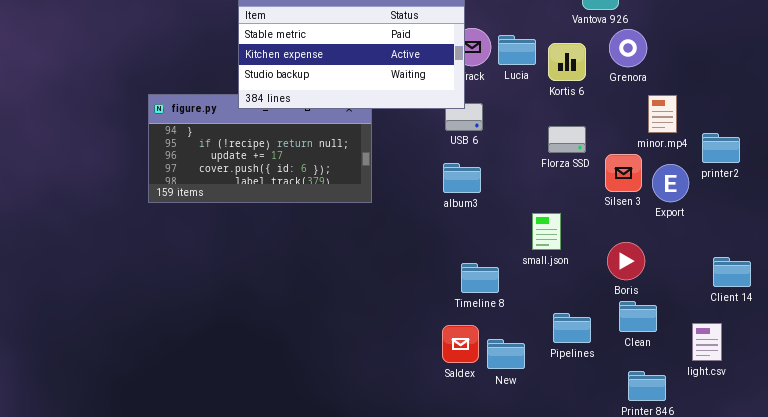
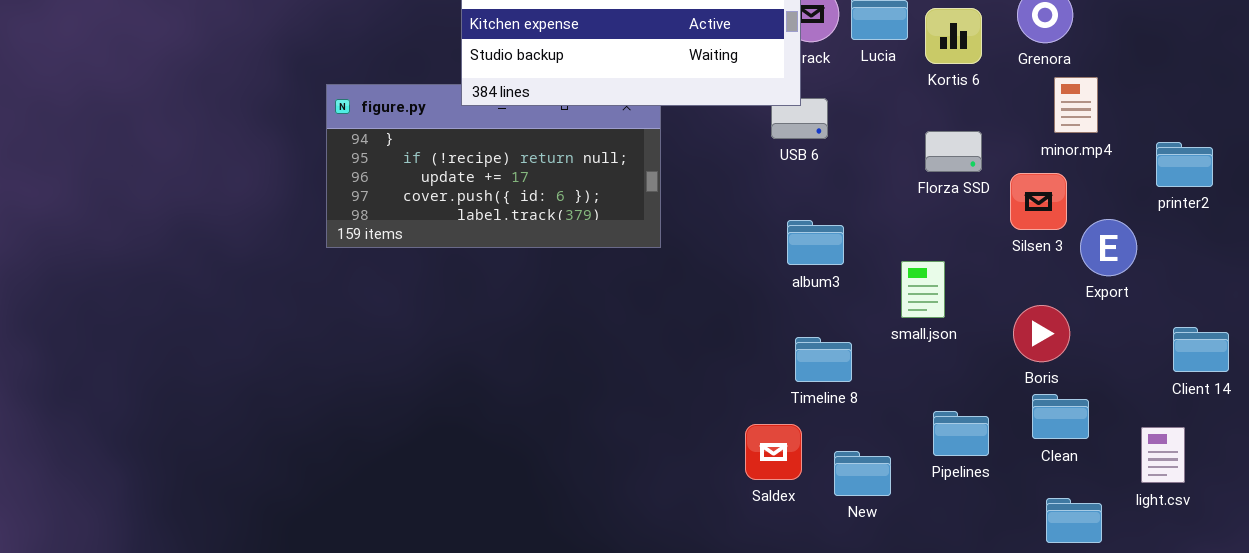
minor.mp4: [648,95,677,133] -> [1054,77,1098,133], moved
album3: [443,163,481,193] -> [787,220,844,265], moved
Export: [652,164,689,202] -> [1080,219,1137,276], moved
Saldex: [442,325,479,363] -> [745,424,802,480], moved

